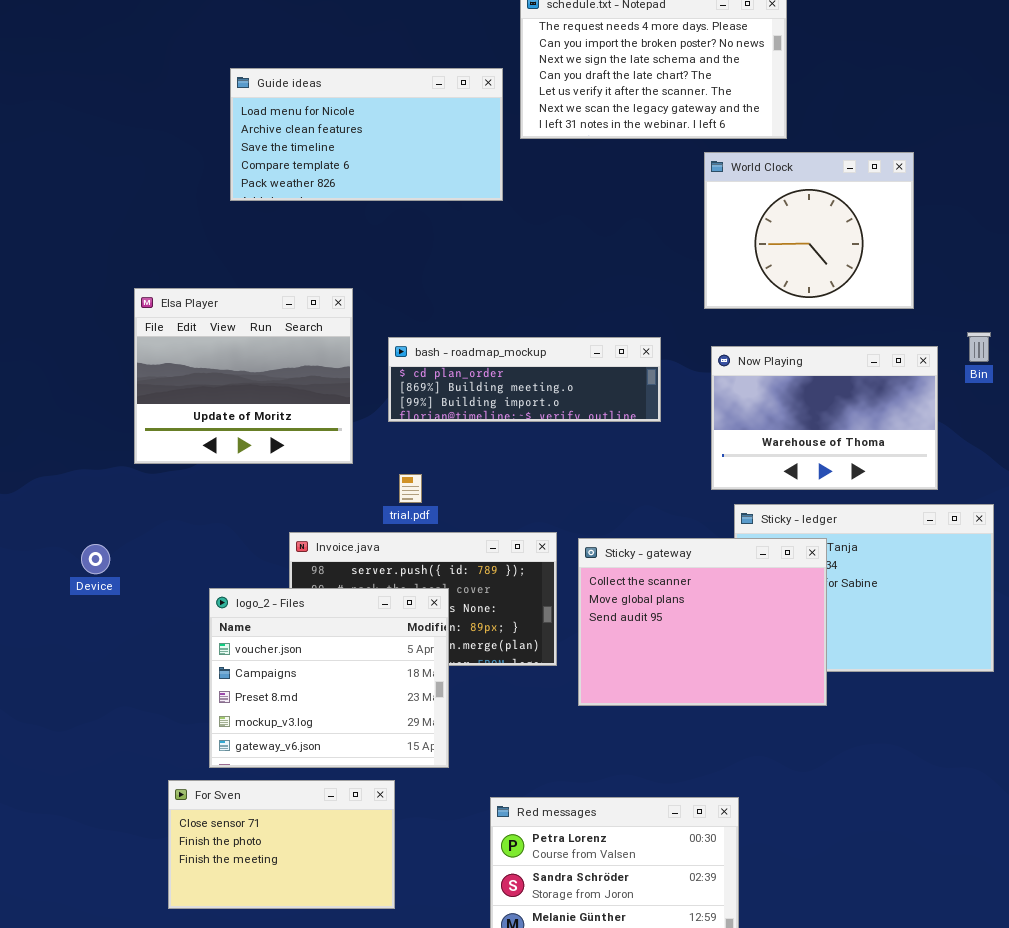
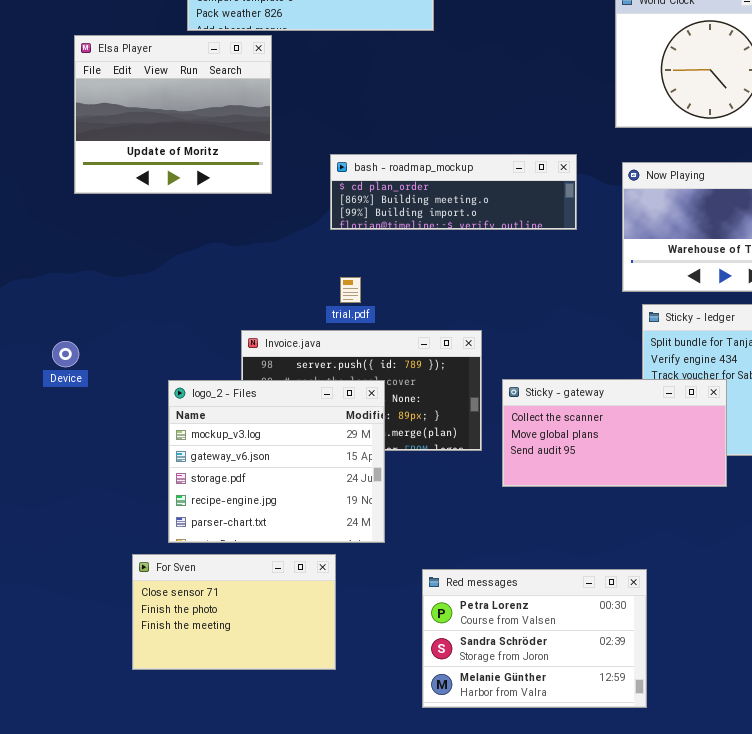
Elsa Player: [134,288,353,464] -> [74,35,272,194], moved
Sticky - gateway: [578,538,827,706] -> [502,379,727,487], resized
logo_2 - Files: [209,588,449,768] -> [168,380,385,543], scrolled down 3 rows

